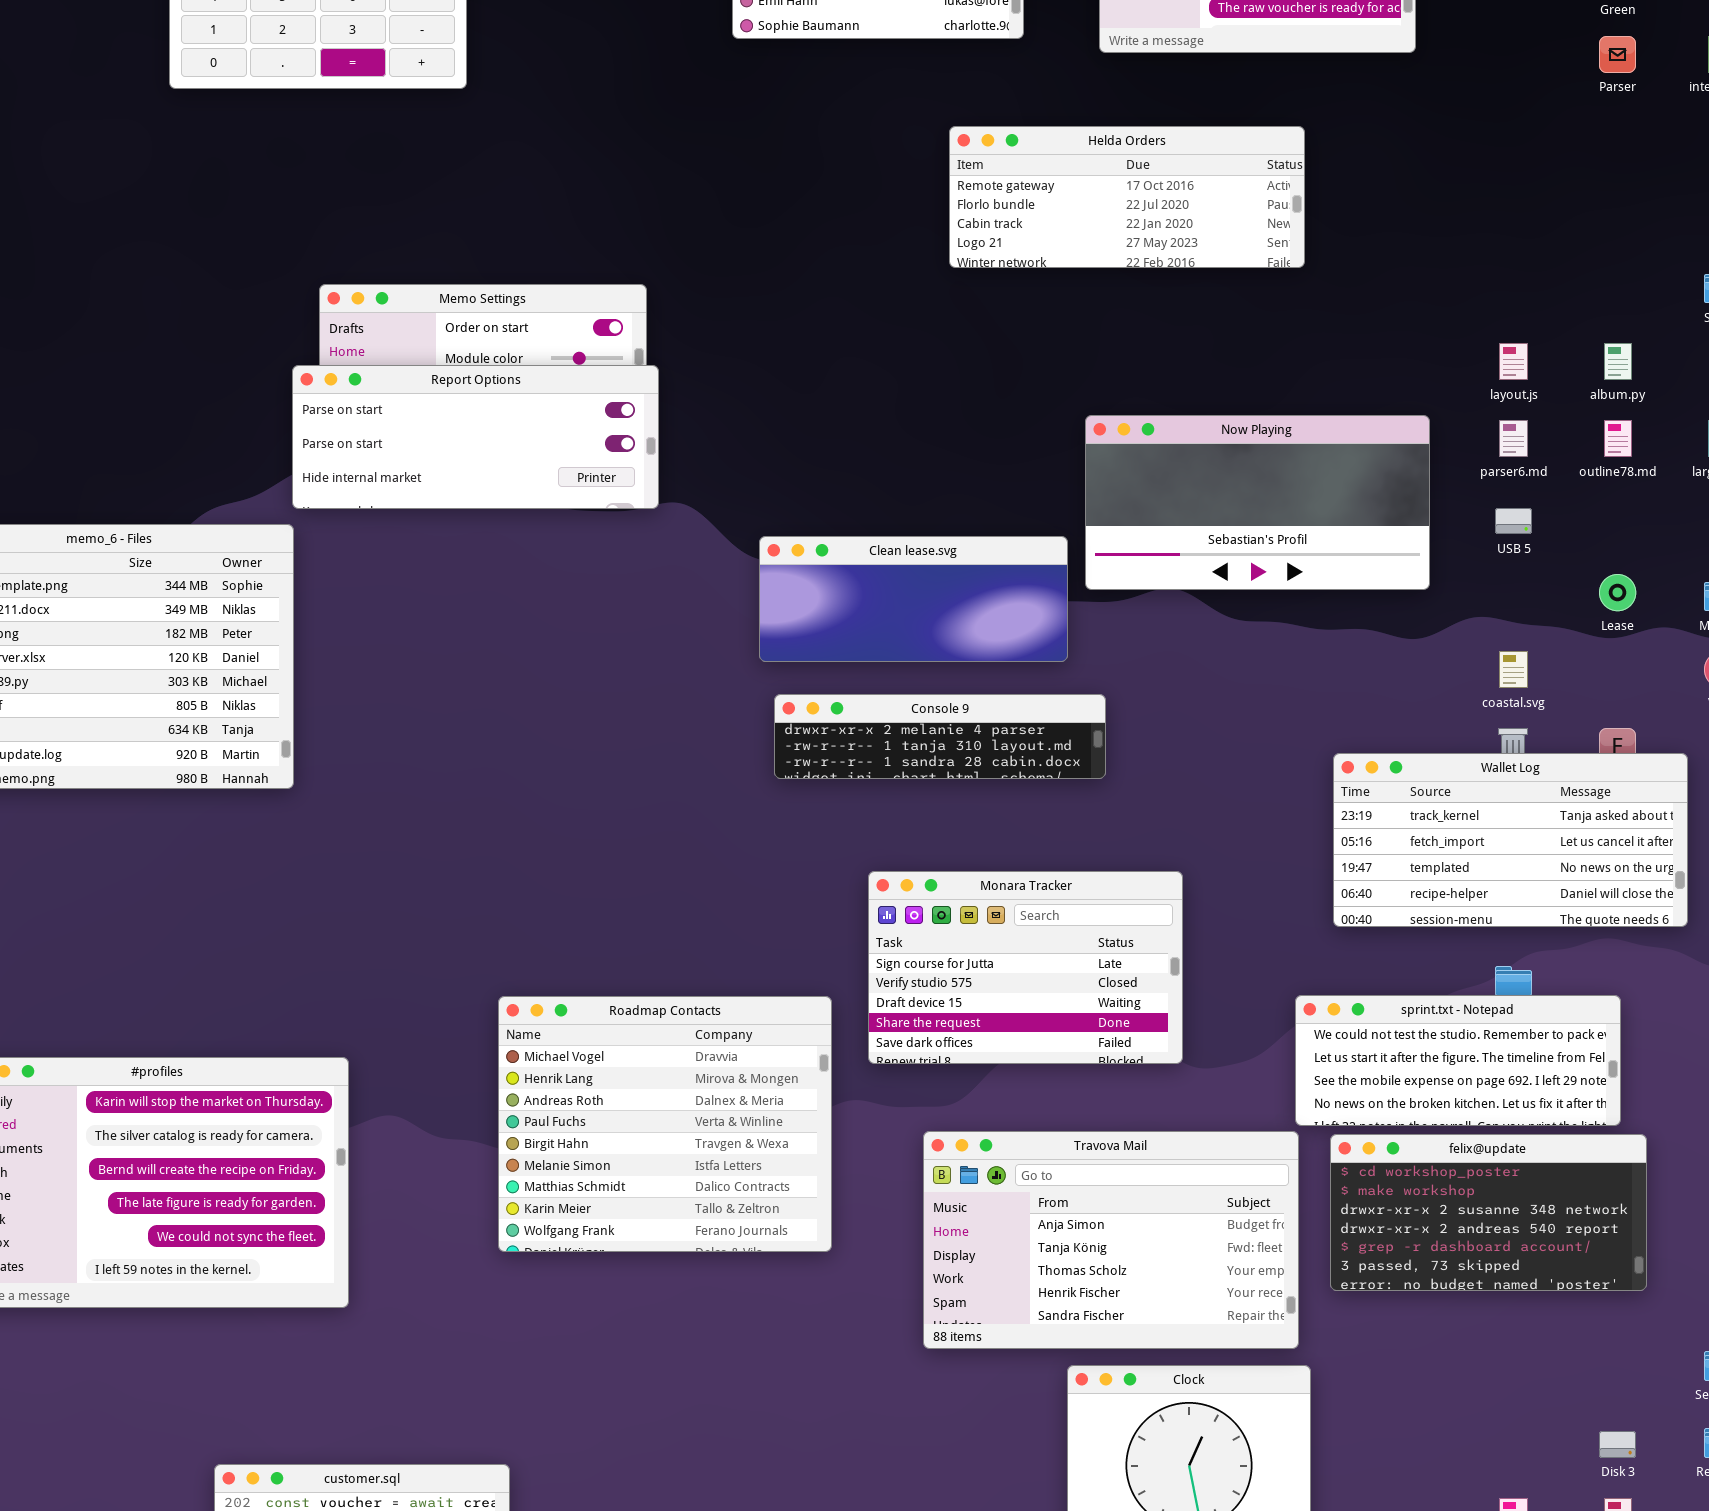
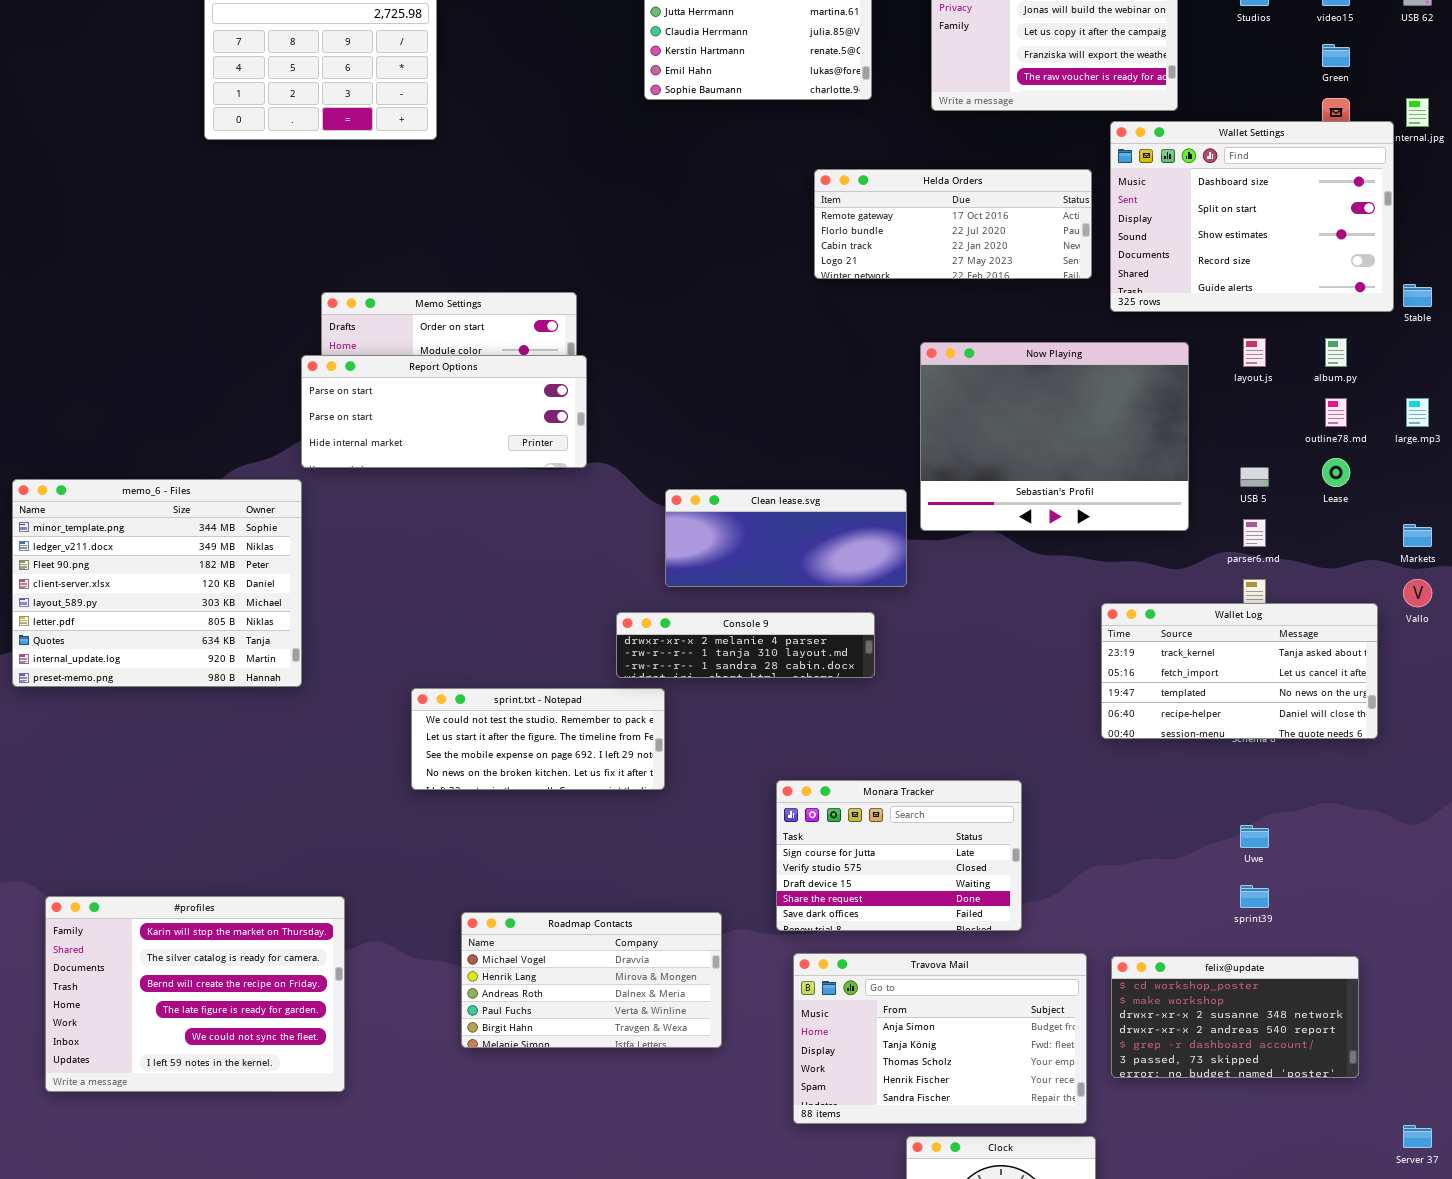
Wallet Settings: none -> [1110,121,1394,312], opened
Now Playing: [1085,415,1430,590] -> [920,342,1189,531], resized
parser6.md: [1499,420,1528,457] -> [1243,519,1266,547], moved
Lease: [1599,574,1636,611] -> [1322,458,1350,487], moved
Console 9: [774,694,1106,779] -> [616,612,875,678], moved
Wallet Log: [1333,753,1688,927] -> [1101,603,1378,739], moved
Monara Tracker: [868,871,1183,1064] -> [776,780,1022,931], moved
sprint.txt - Notepad: [1295,995,1621,1126] -> [411,688,665,790], moved
Roadmap Contacts: [498,996,832,1252] -> [461,912,722,1048], resized

